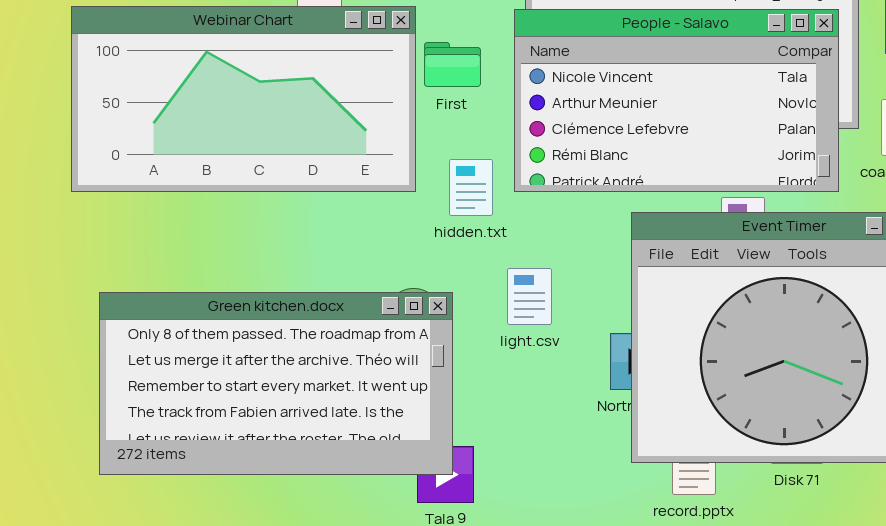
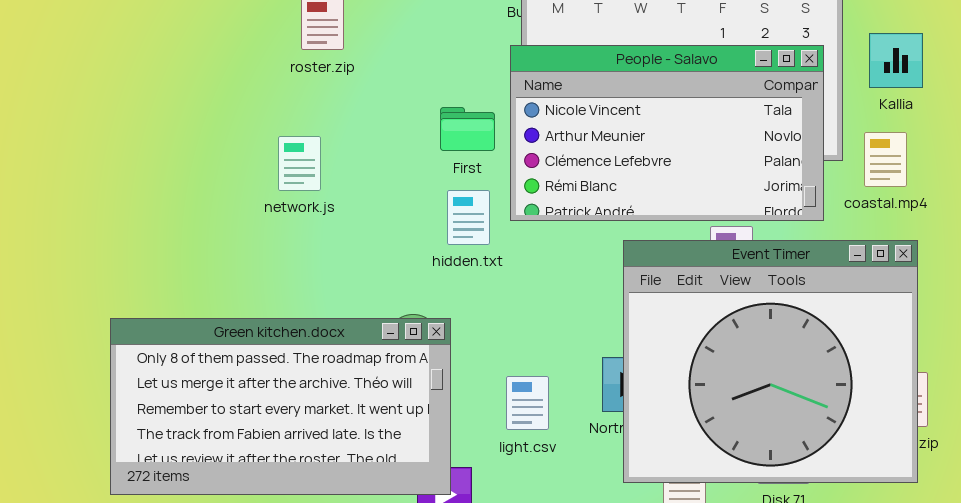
Webinar Chart: [71,6,416,192] -> none, closed
First: [424,42,481,87] -> [440,107,495,151], moved
light.csv: [507,268,552,325] -> [506,376,549,430], moved

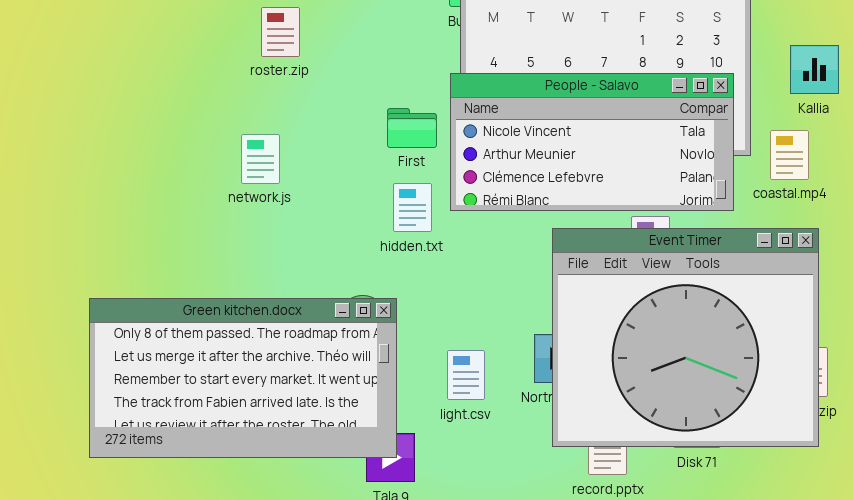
Kallia: [869,33,923,88] -> [790,45,839,94], moved
People - Salavo: [510,45,824,221] -> [450,73,734,211], resized

